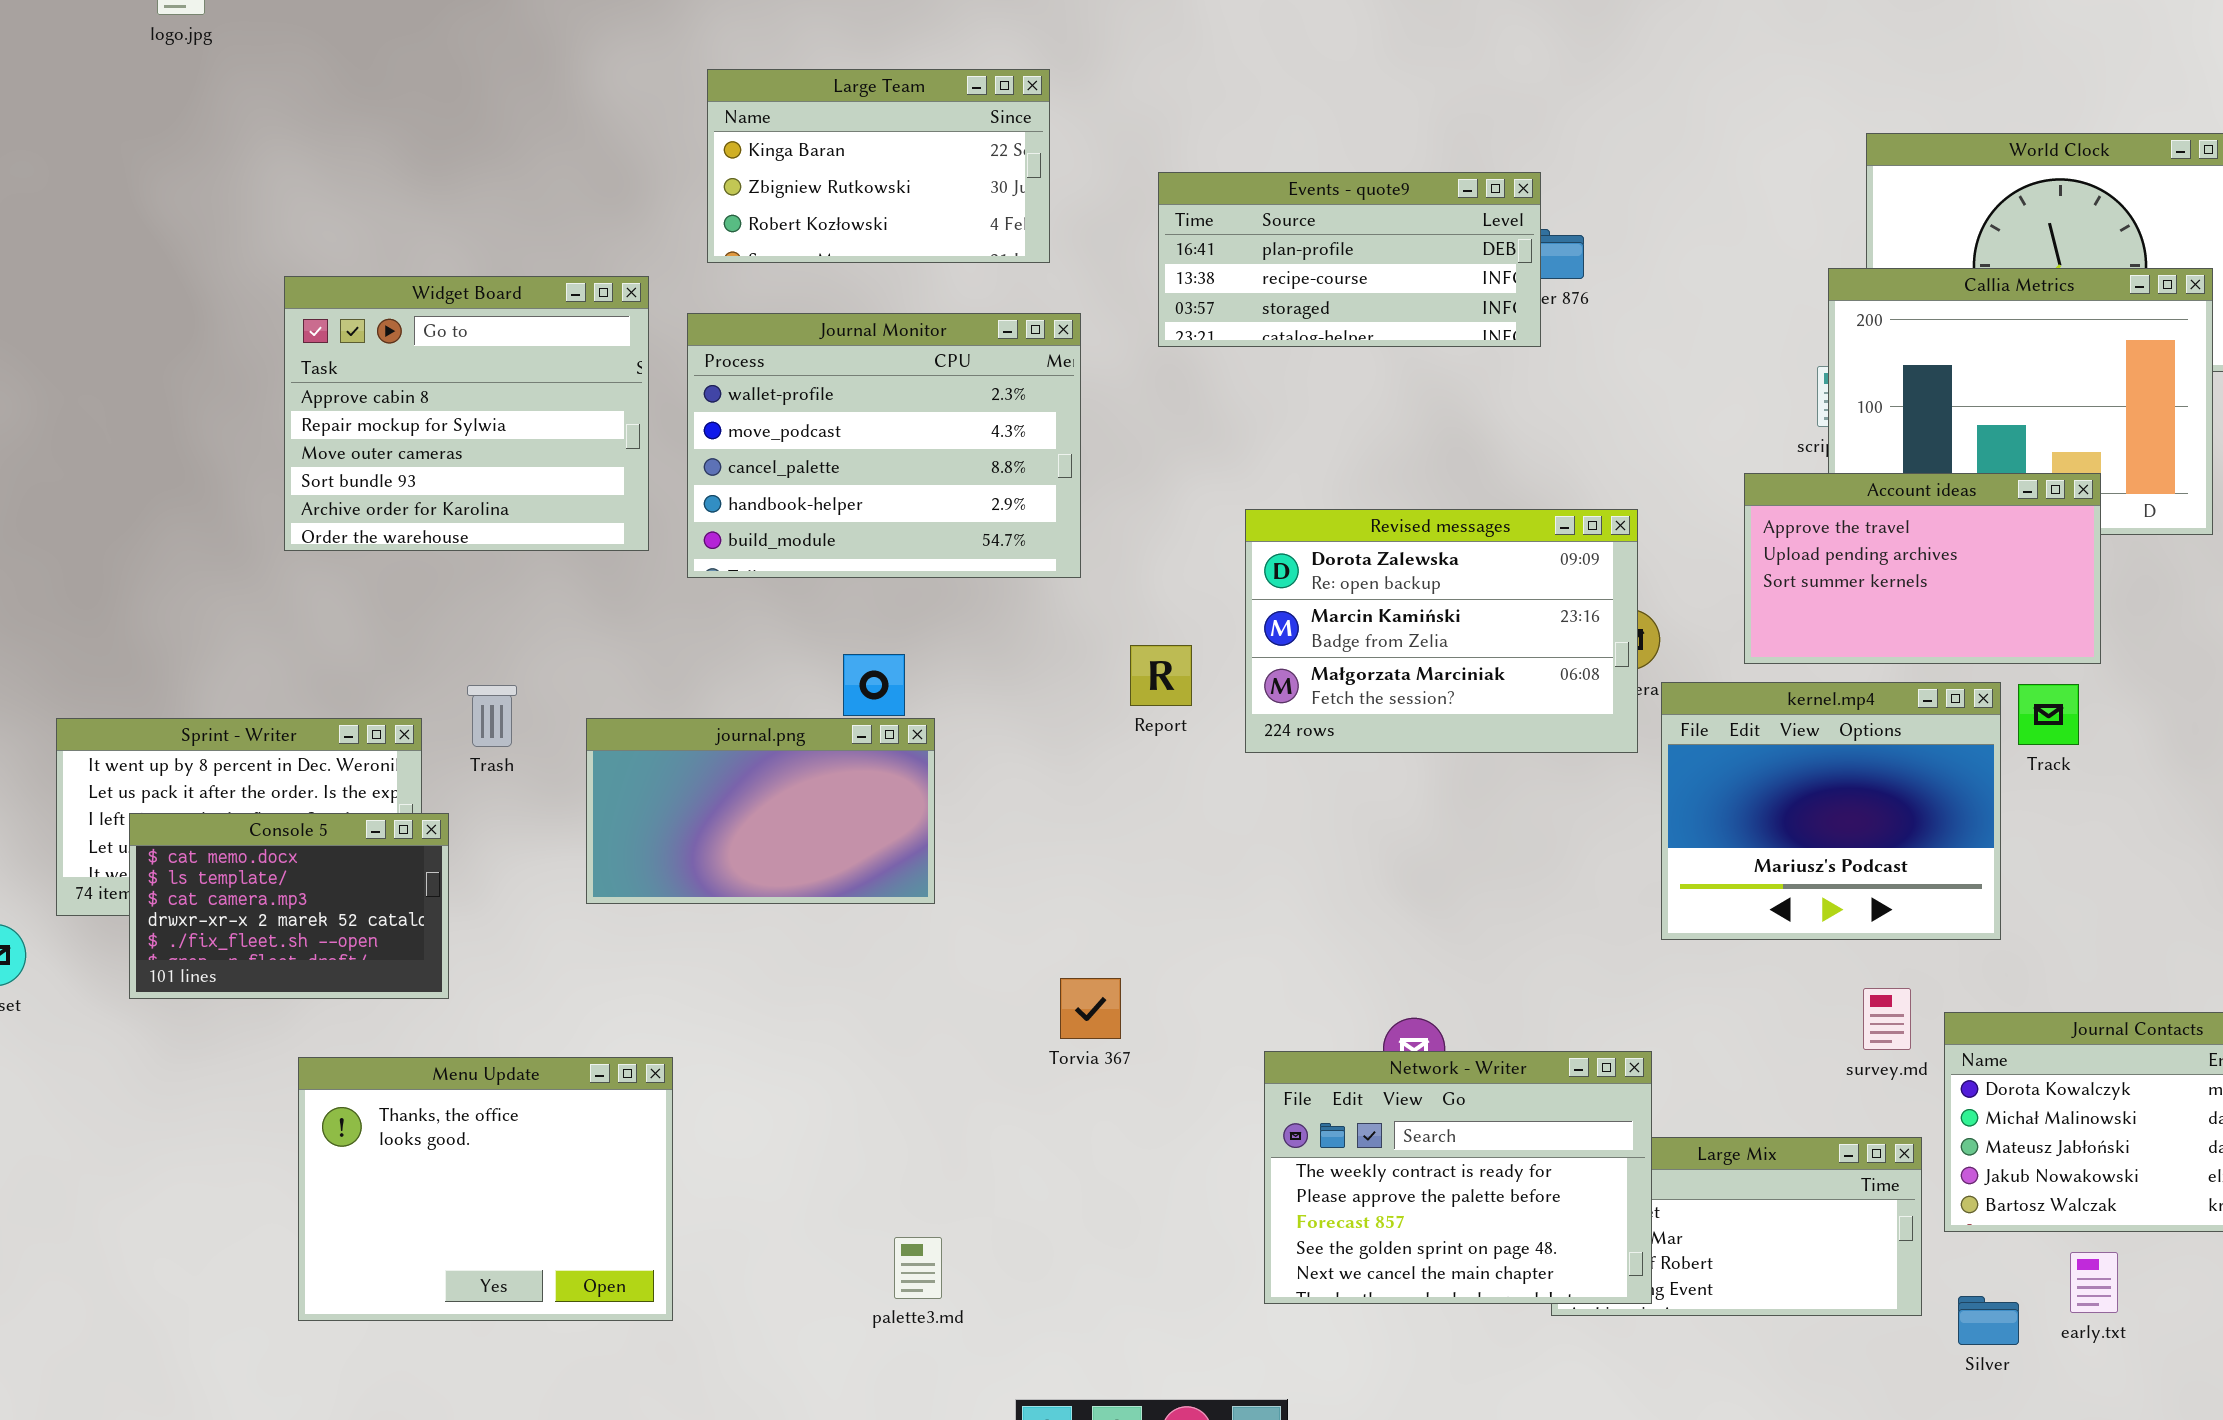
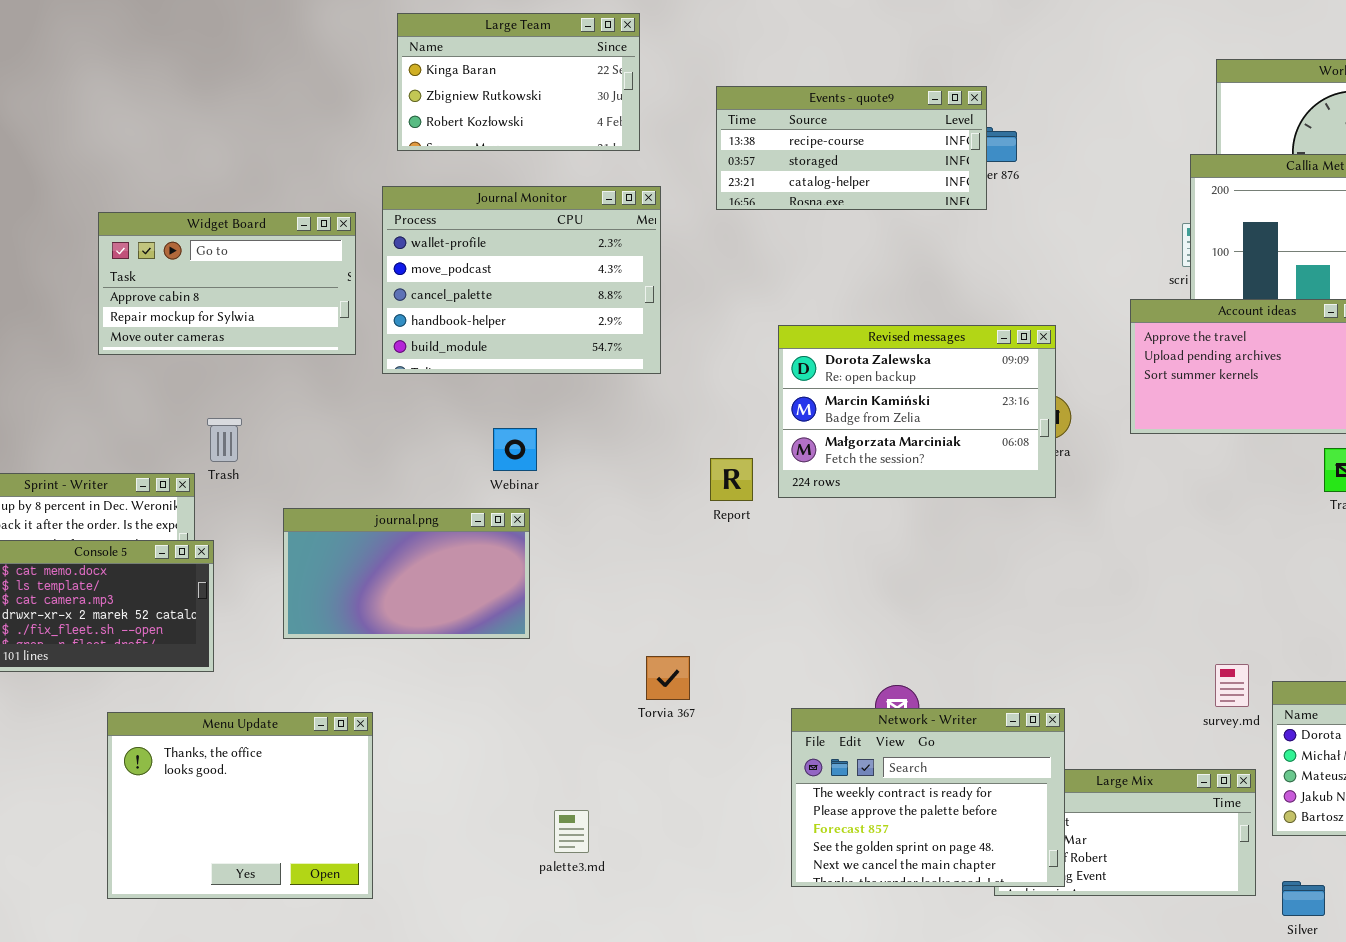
Events - quote9: [1158,172,1541,347] -> [716,86,987,210], scrolled down 1 row
Widget Board: [284,276,649,551] -> [98,212,356,355], resized
Report: [1130,645,1192,706] -> [710,458,753,501], moved
kernel.mp4: [1661,682,2001,940] -> none, closed
Trash: [467,685,517,747] -> [207,418,242,462], moved
journal.png: [586,718,935,904] -> [283,508,530,639], moved
palette3.md: [894,1237,942,1299] -> [554,810,589,853], moved

